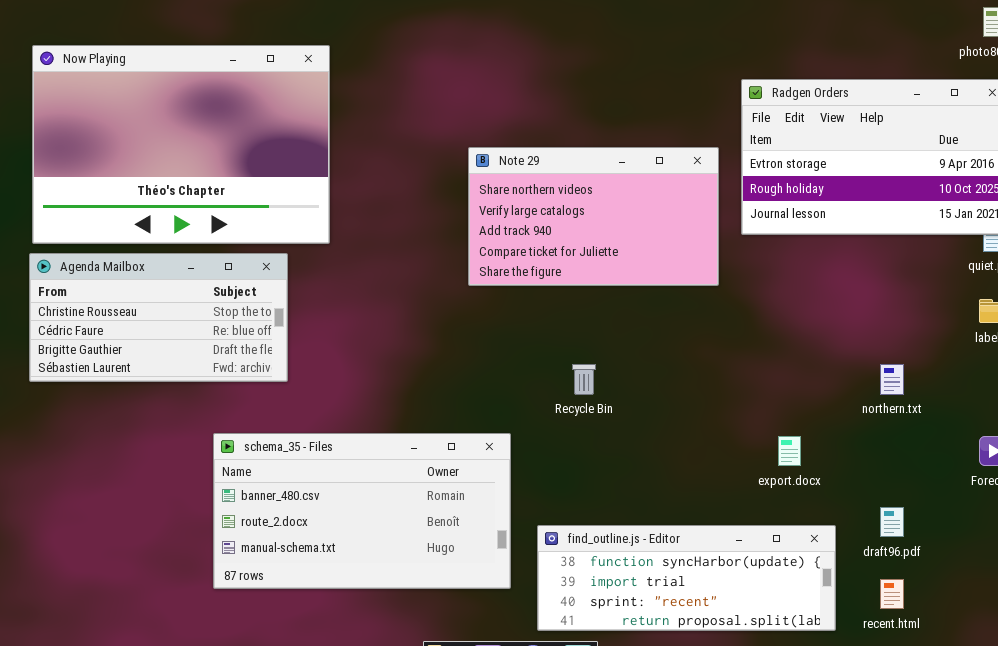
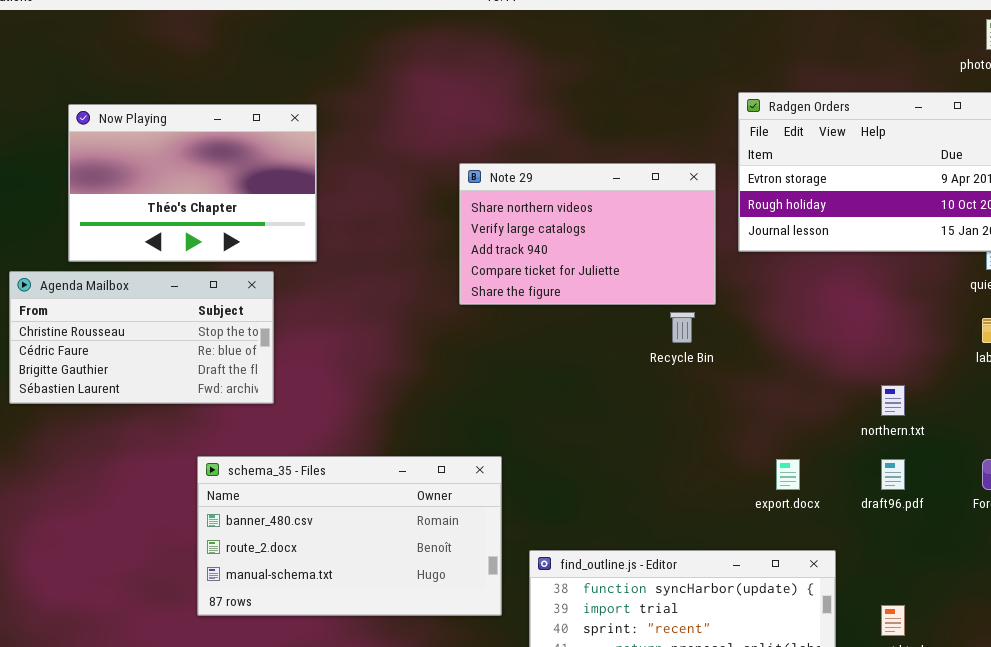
Now Playing: [32,45,330,244] -> [68,104,317,262], resized
Recycle Bin: [572,364,596,395] -> [670,312,695,343], moved
draft96.pdf: [880,507,904,537] -> [881,459,905,490], moved

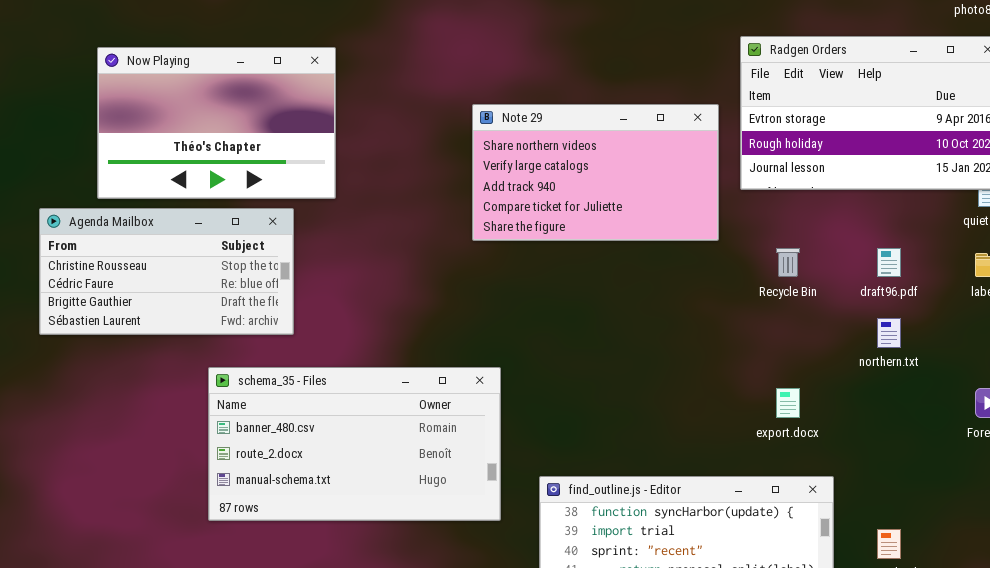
Recycle Bin: [670,312,695,343] -> [776,248,800,277], moved
schema_35 - Files: [197,456,502,616] -> [208,367,501,521], moved
draft96.pdf: [881,459,905,490] -> [877,248,901,277], moved

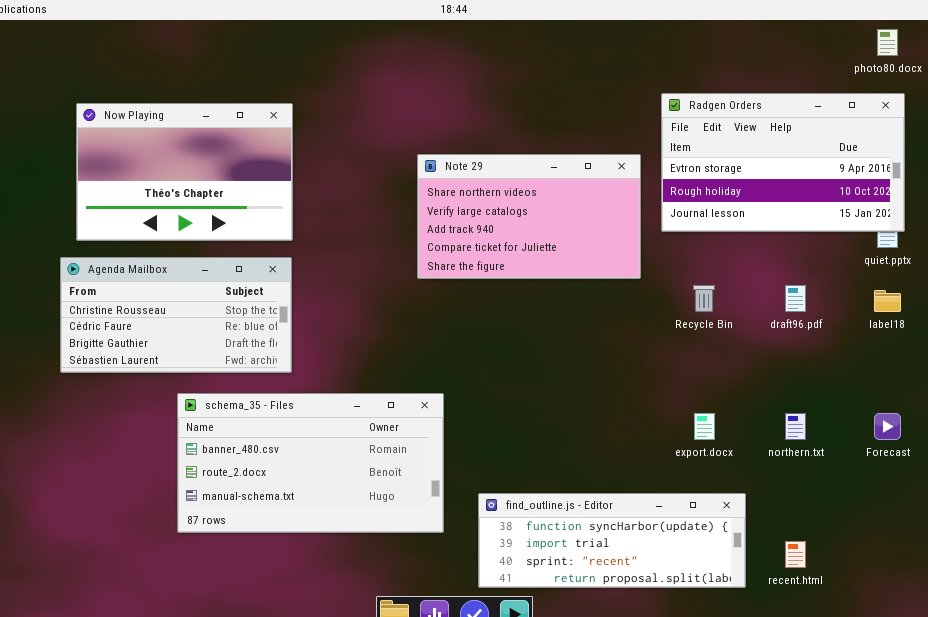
Agenda Mailbox: [39,208,294,335] -> [60,257,292,373], moved
northern.txt: [877,318,901,348] -> [785,413,806,440], moved

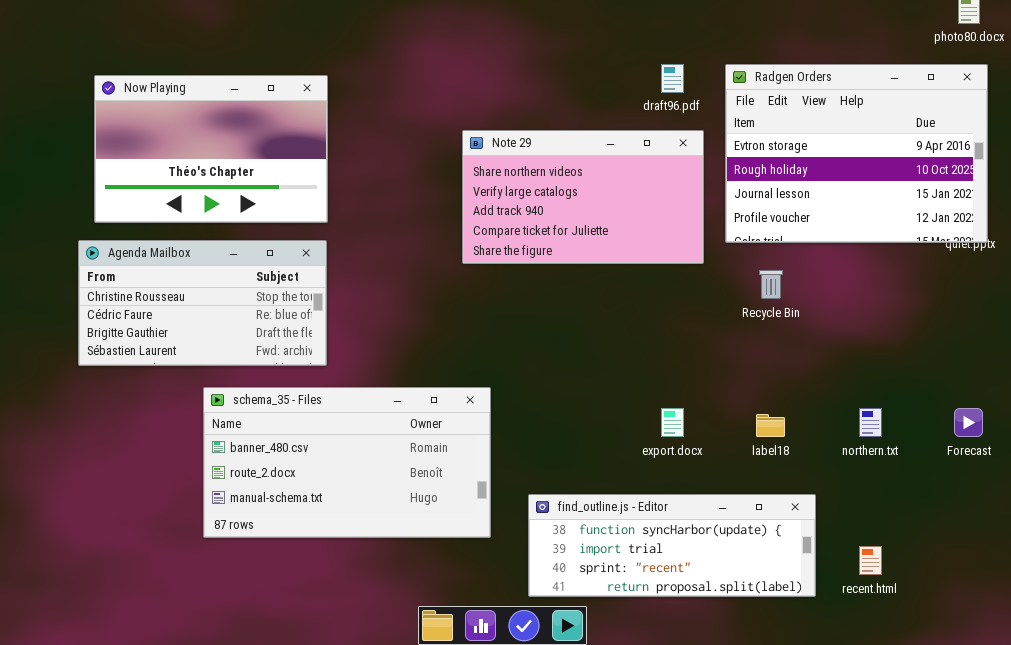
Radgen Orders: [661,93,905,232] -> [725,64,988,243], resized
draft96.pdf: [785,285,806,312] -> [661,64,684,93], moved
label18: [874,290,901,312] -> [756,414,785,437], moved
export.docx: [694,413,715,440] -> [661,408,684,437], moved

